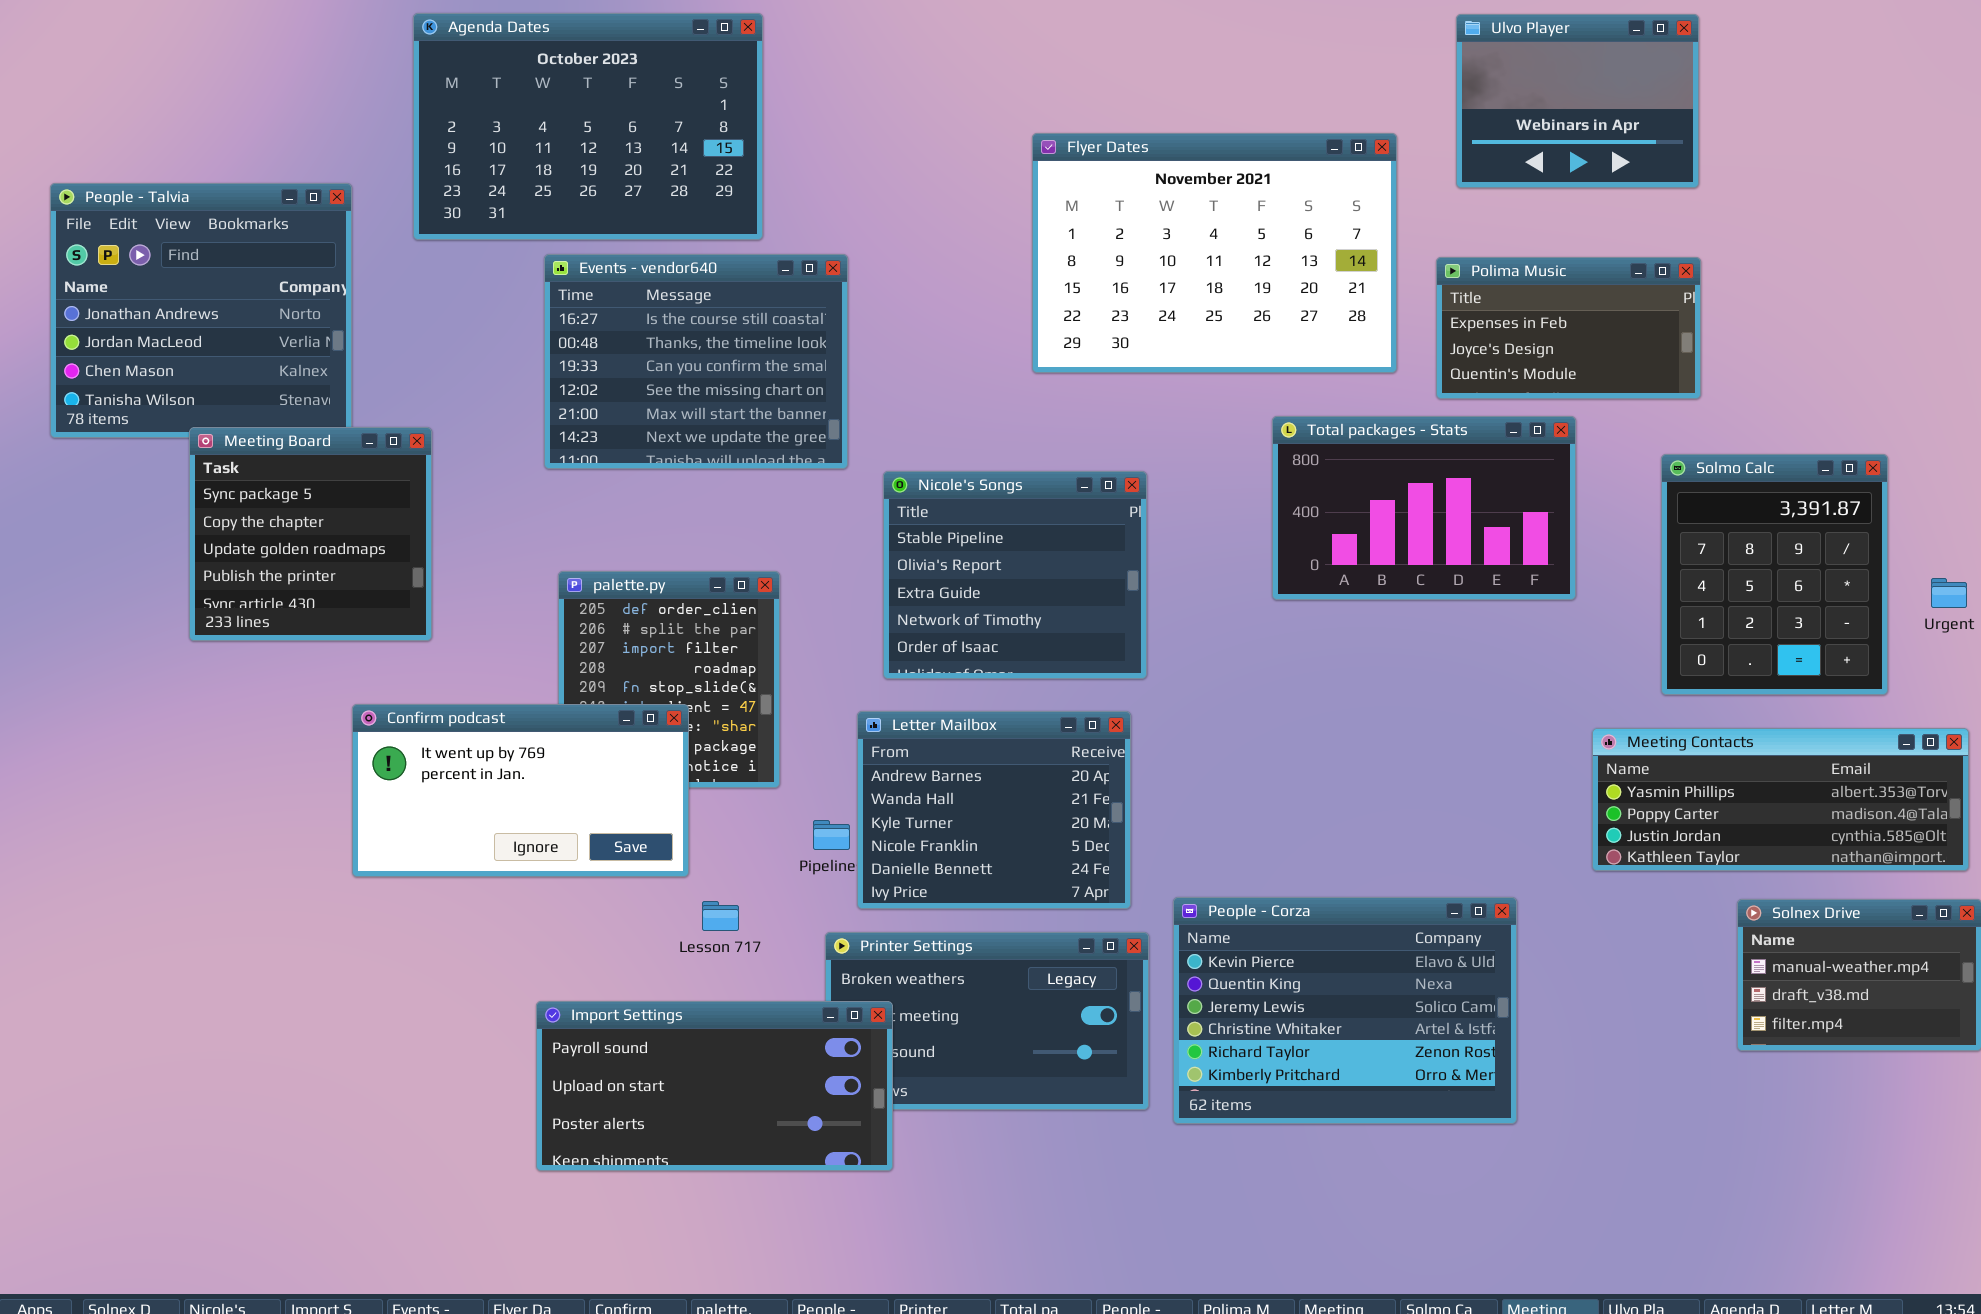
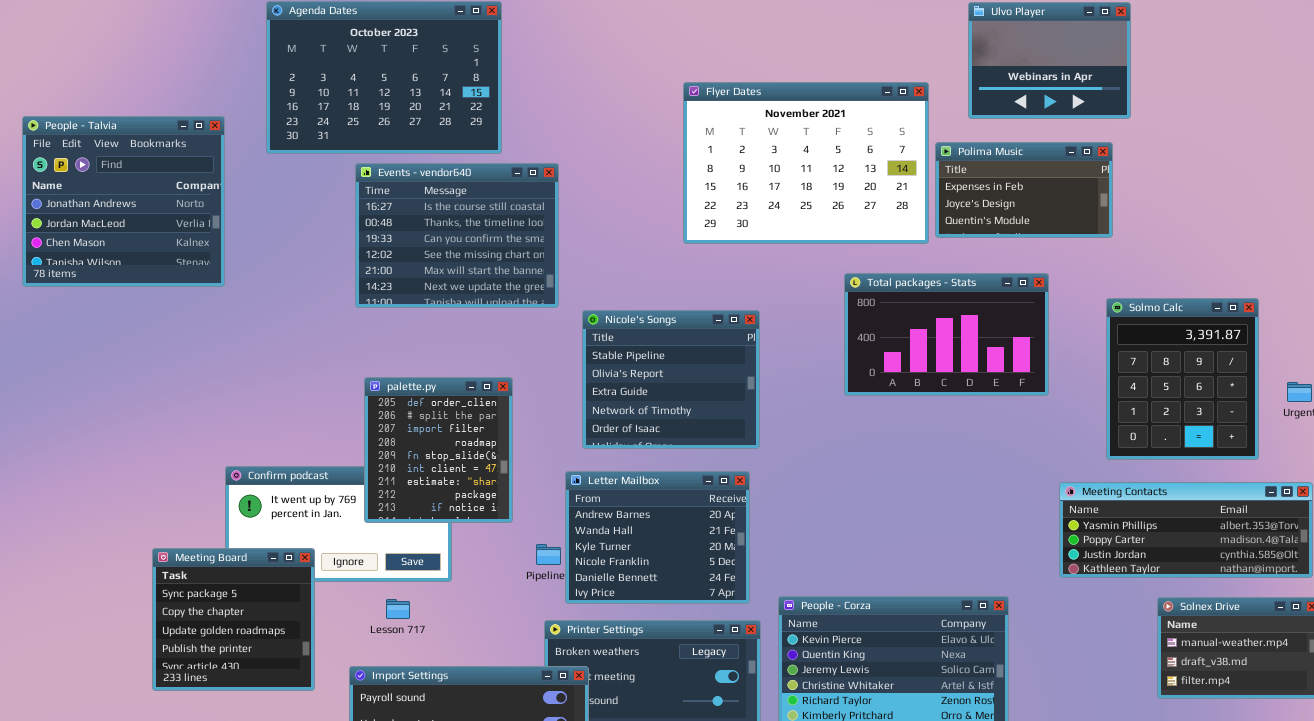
Polima Music: [1436,257,1701,399] -> [935,142,1113,238], moved
Meeting Board: [189,427,432,641] -> [152,548,315,691], moved
palette.py: [558,571,780,788] -> [364,377,513,523], raised
Lesson 717: [702,901,739,931] -> [386,599,410,619], moved

